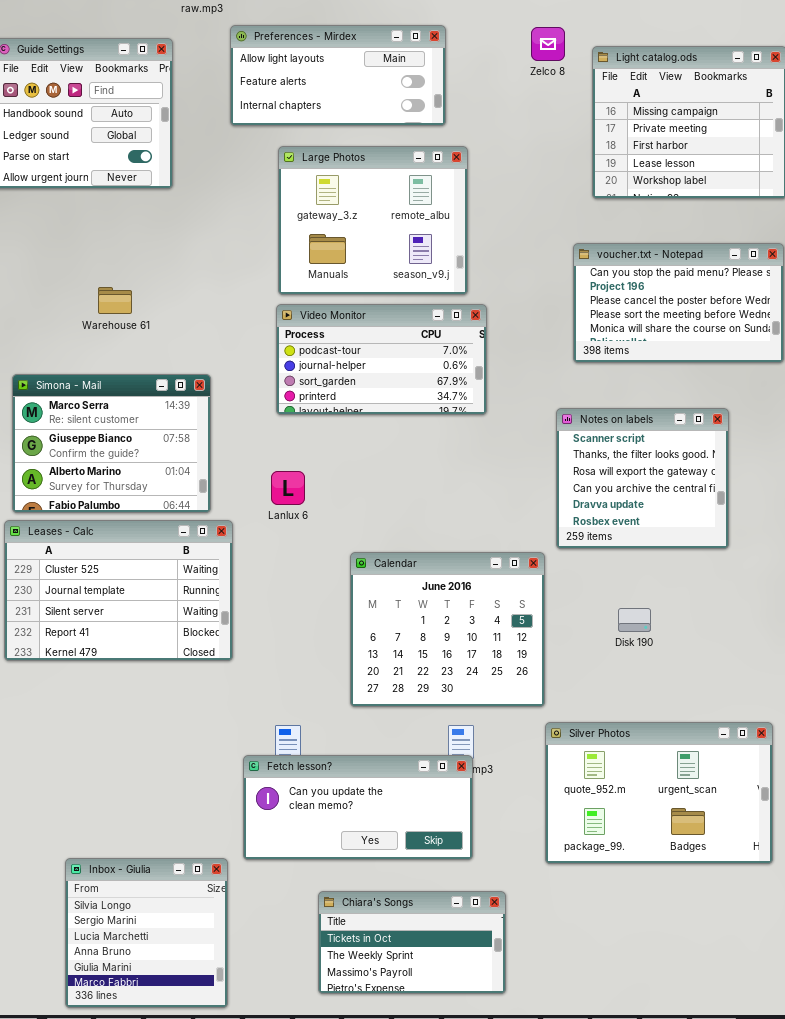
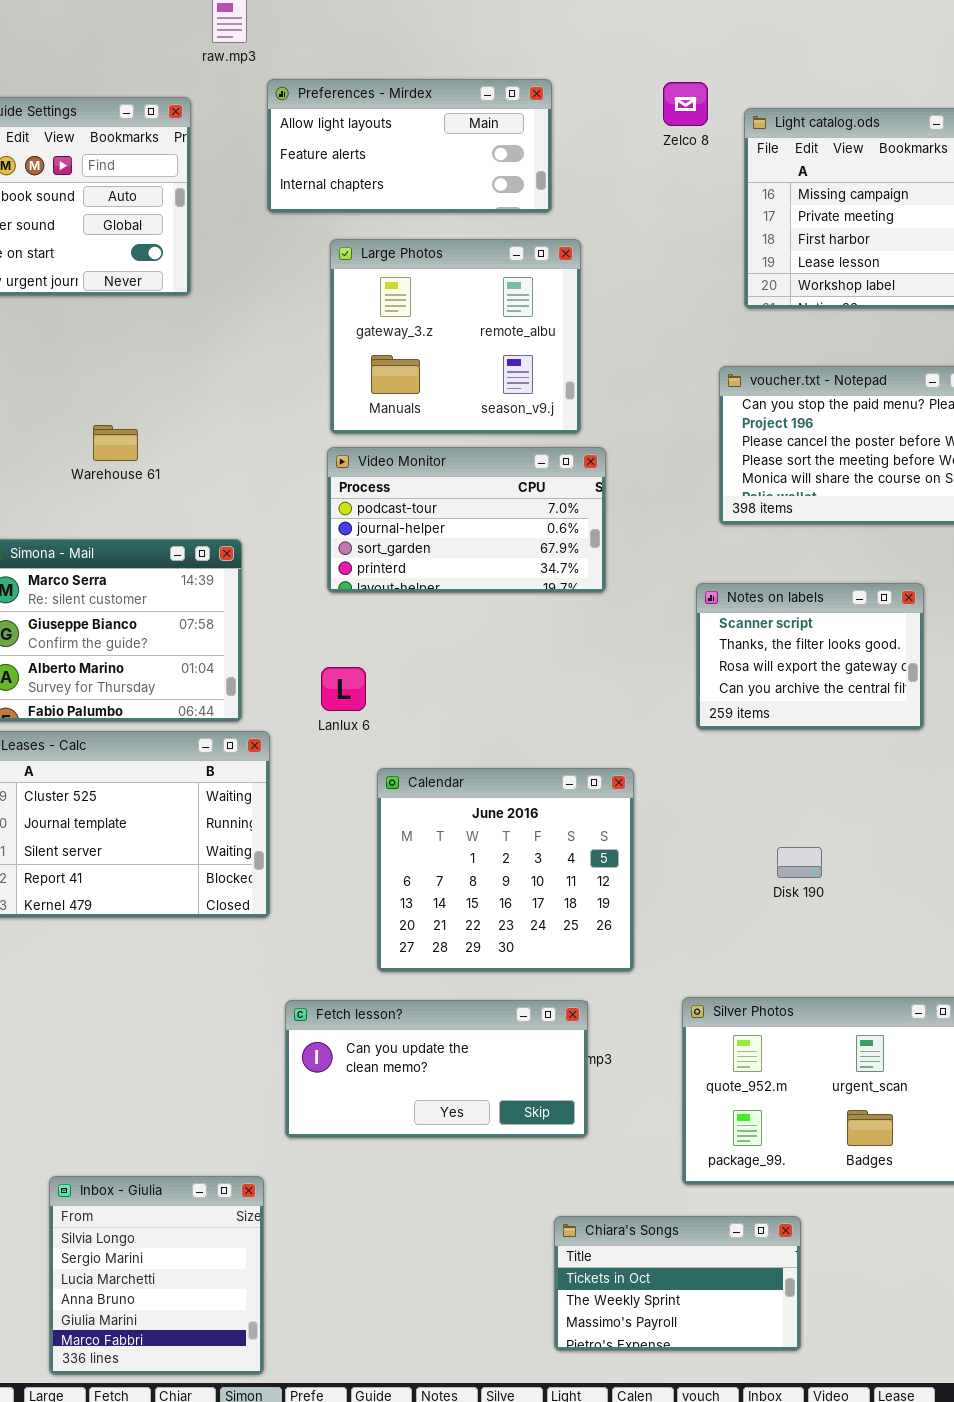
Notes on labels: [556,408,729,549] -> [696,583,924,730], resized
Calendar: [350,552,545,707] -> [377,768,634,972], moved
Fetch lesson?: [243,755,473,860] -> [285,1000,588,1138], moved
Chiara's Songs: [318,891,506,994] -> [554,1216,801,1351], moved

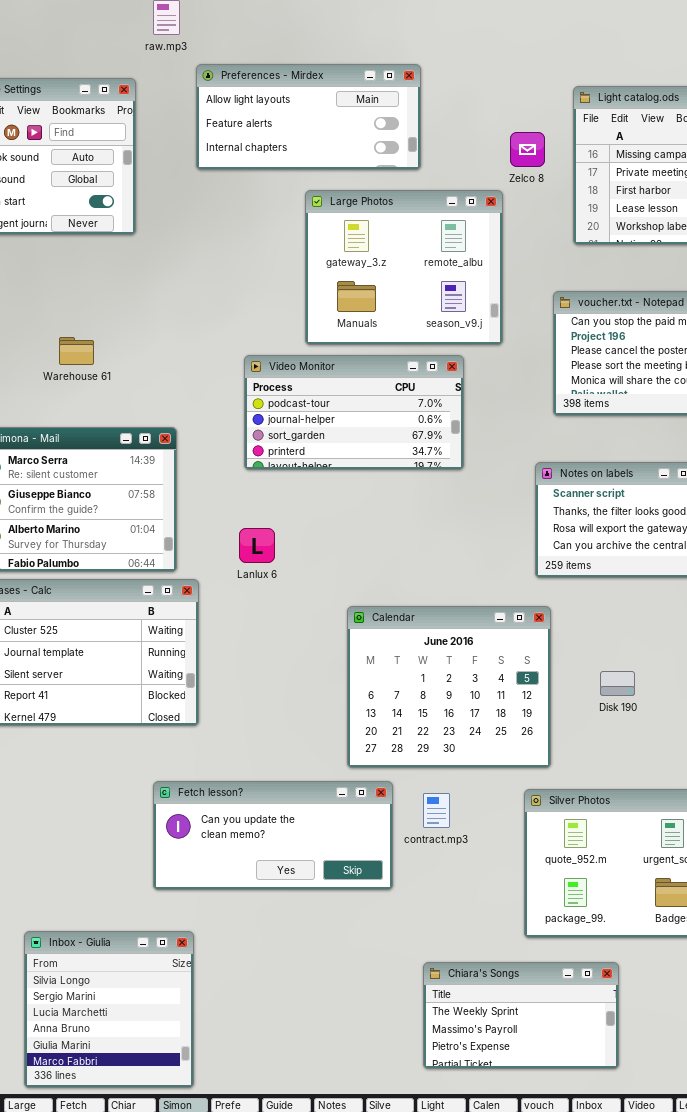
Zelco 8: [663,82,708,126] -> [510,132,545,167], moved
Large Photos: [330,239,581,434] -> [305,190,503,345], moved
Calendar: [377,768,634,972] -> [347,606,551,768], moved
Fetch lesson?: [285,1000,588,1138] -> [153,781,393,890], moved
Chiara's Songs: [554,1216,801,1351] -> [423,962,619,1069], scrolled down 1 row

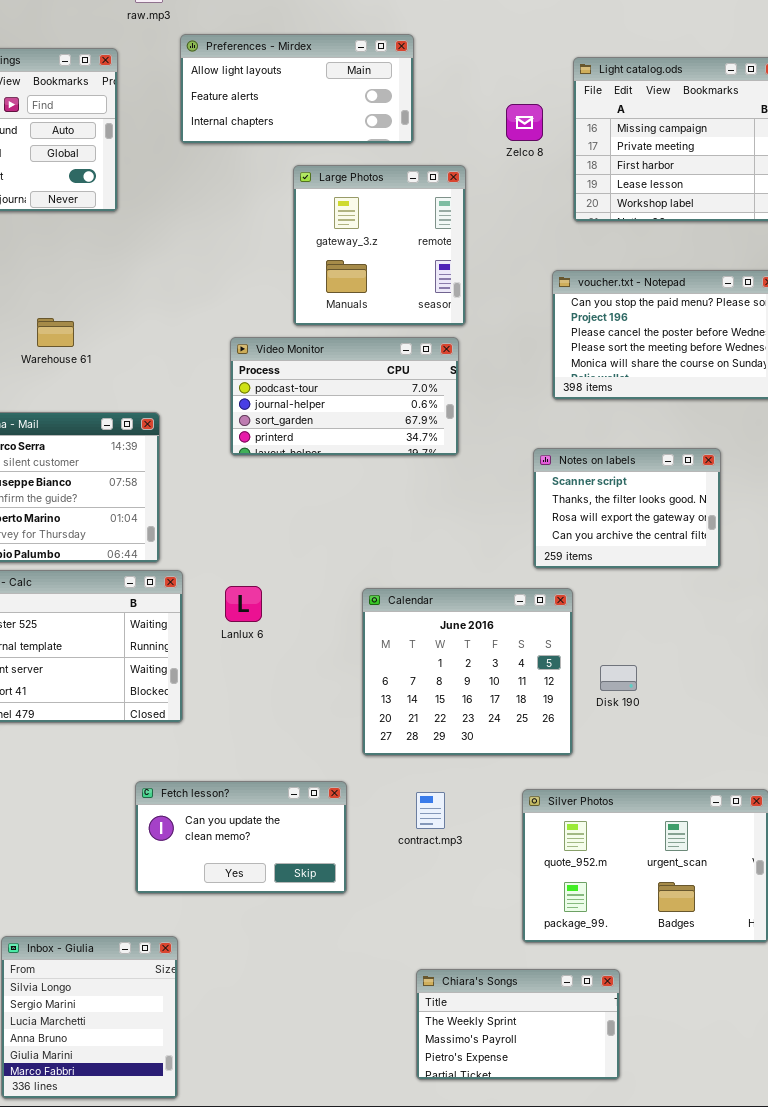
Large Photos: [305,190,503,345] -> [293,165,466,326], resized
Lanlux 6: [239,528,275,563] -> [225,586,262,622], moved
Calendar: [347,606,551,768] -> [362,588,573,756], moved
Fetch lesson?: [153,781,393,890] -> [135,781,347,894], resized

